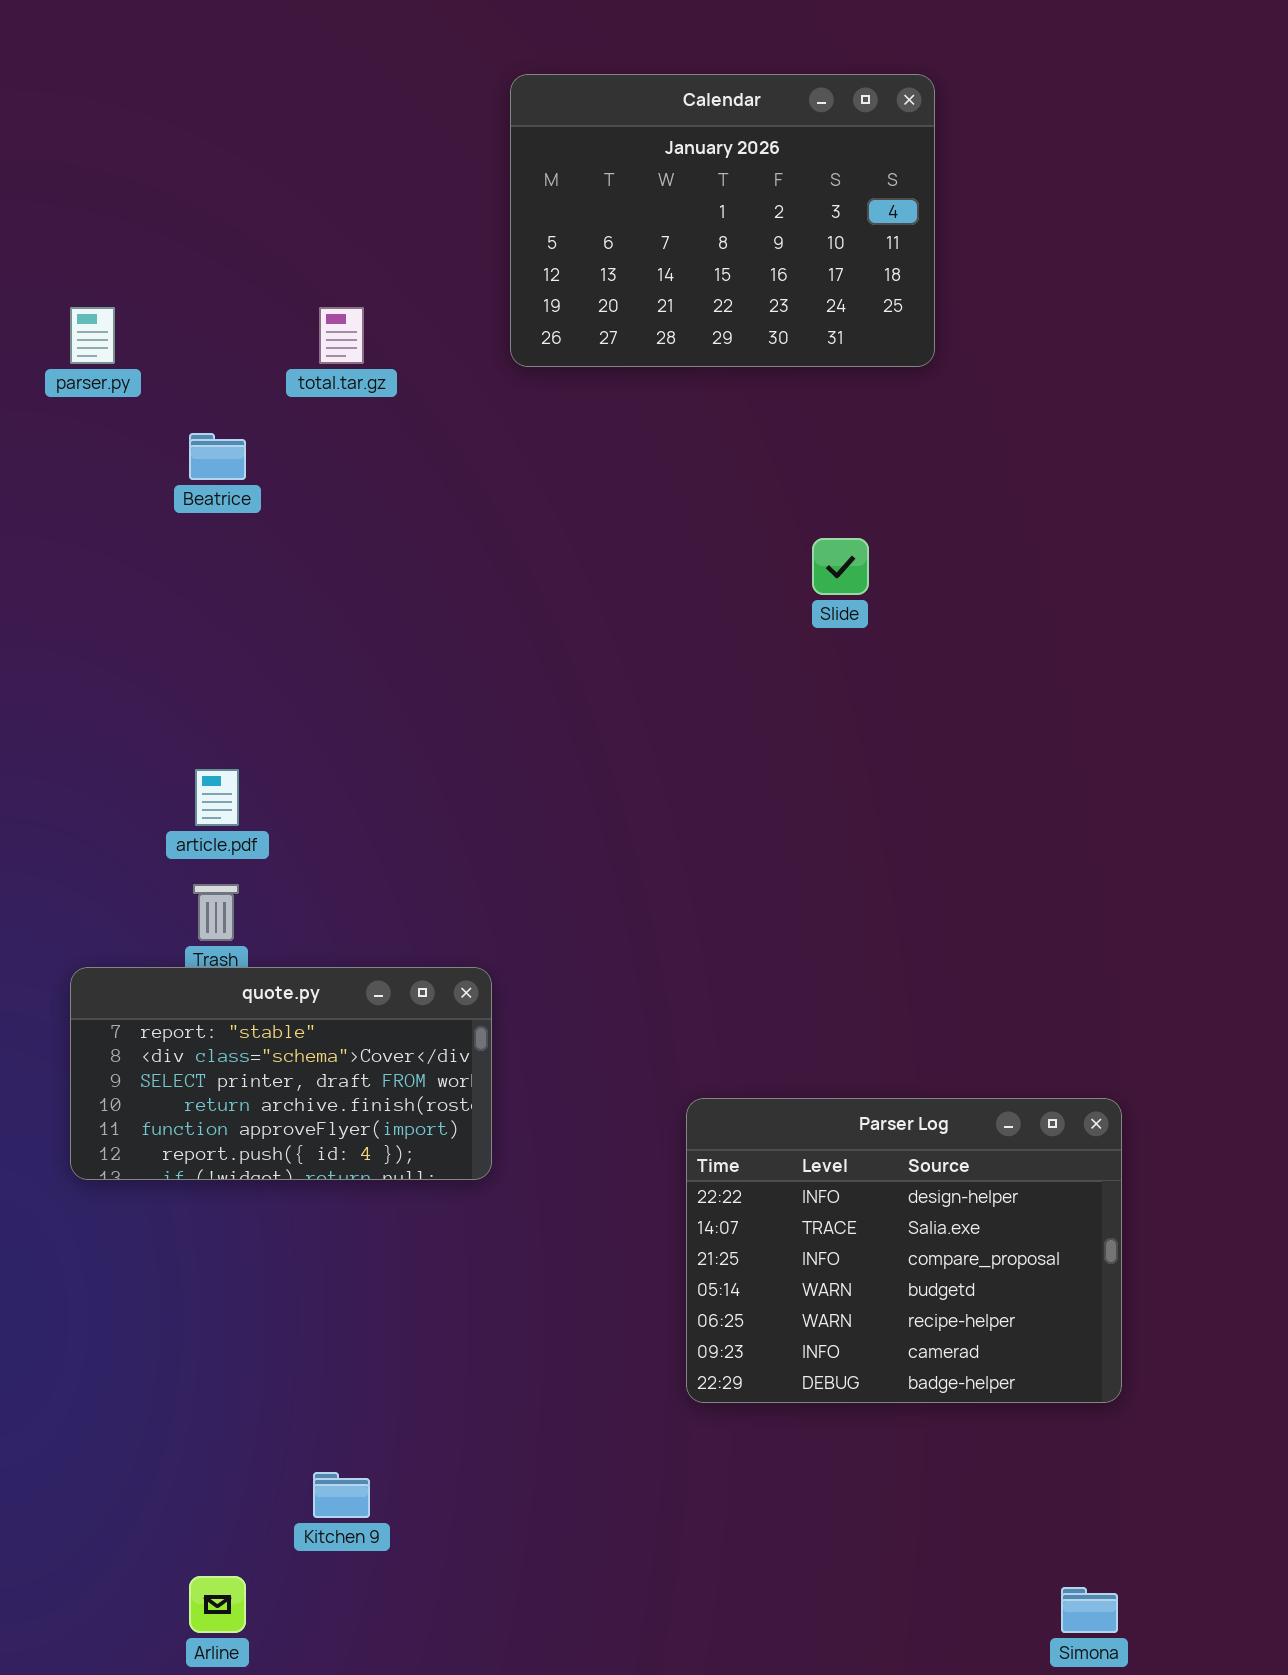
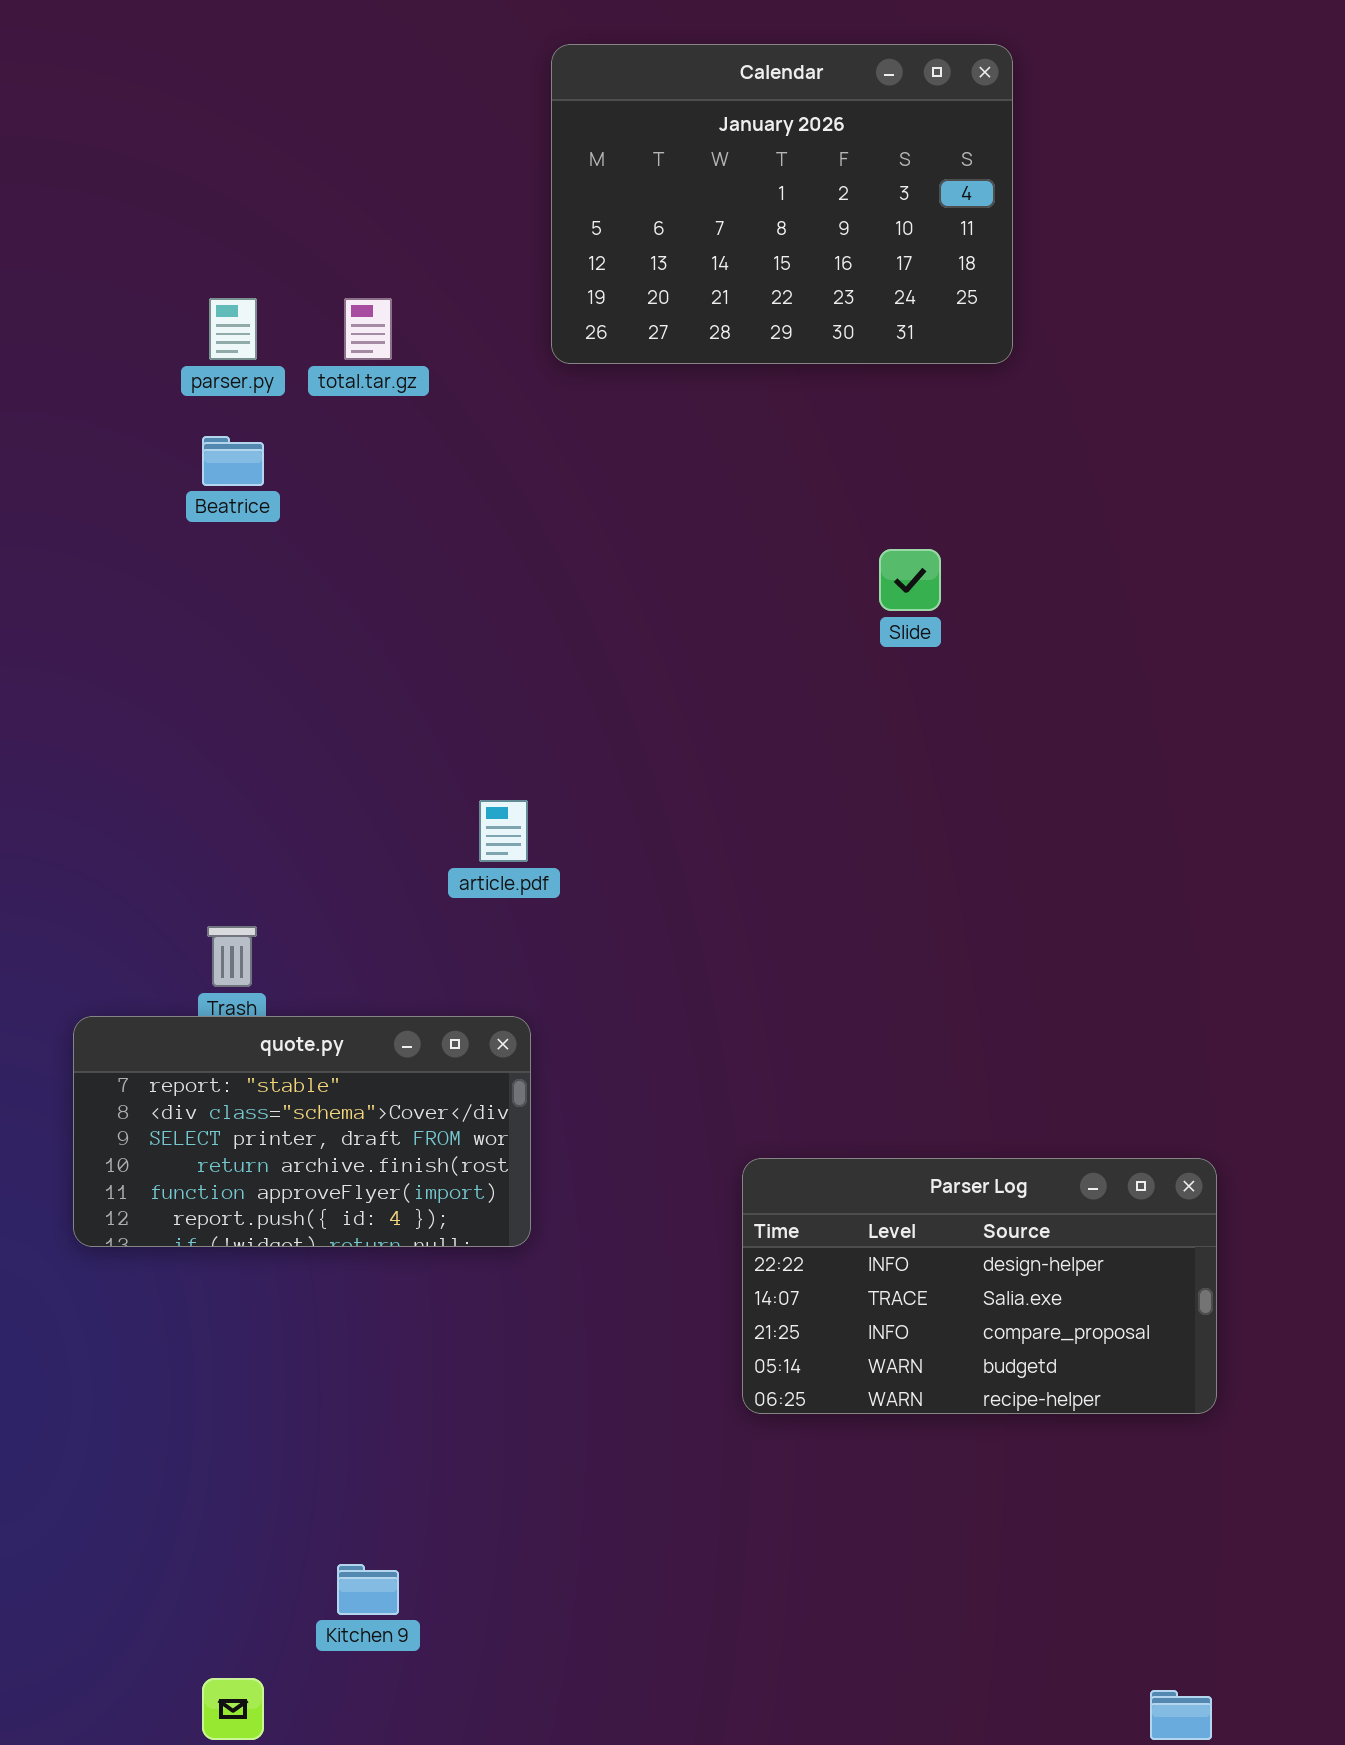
parser.py: [70,307,115,364] -> [209,298,257,360], moved
article.pdf: [195,769,239,826] -> [479,800,528,862], moved
Parser Log: [686,1098,1122,1403] -> [742,1158,1217,1414], resized

